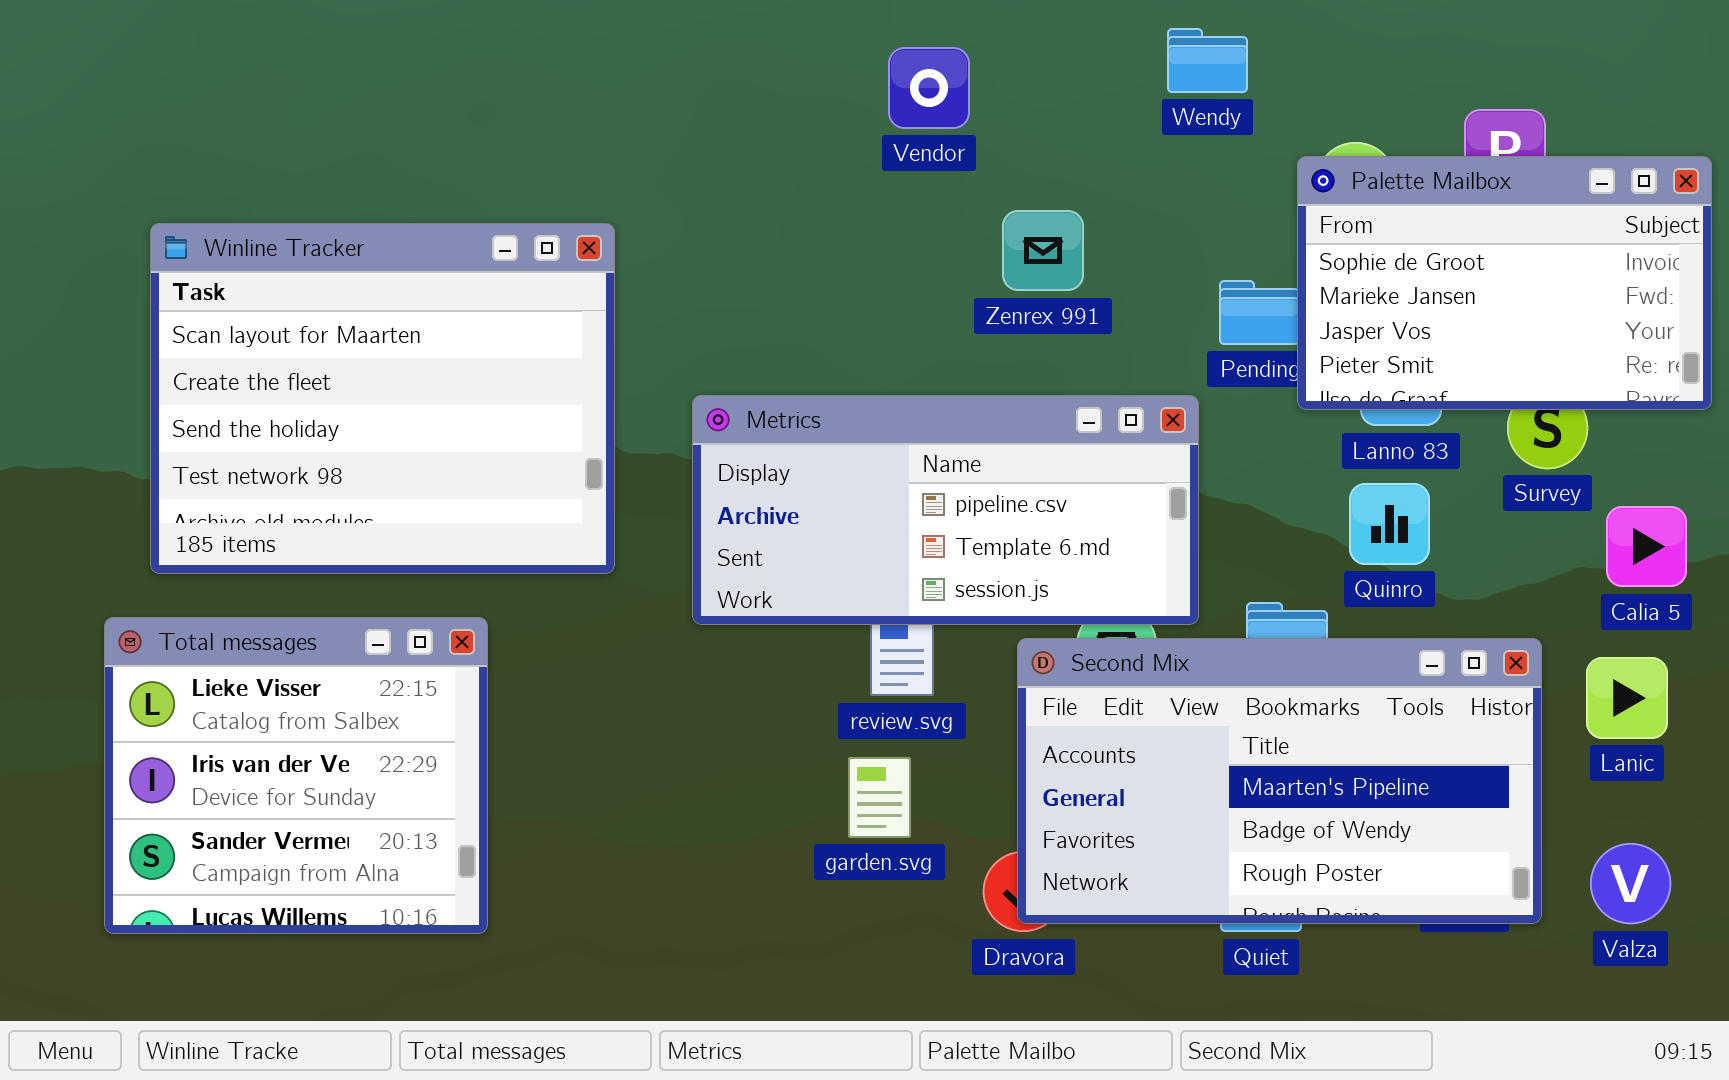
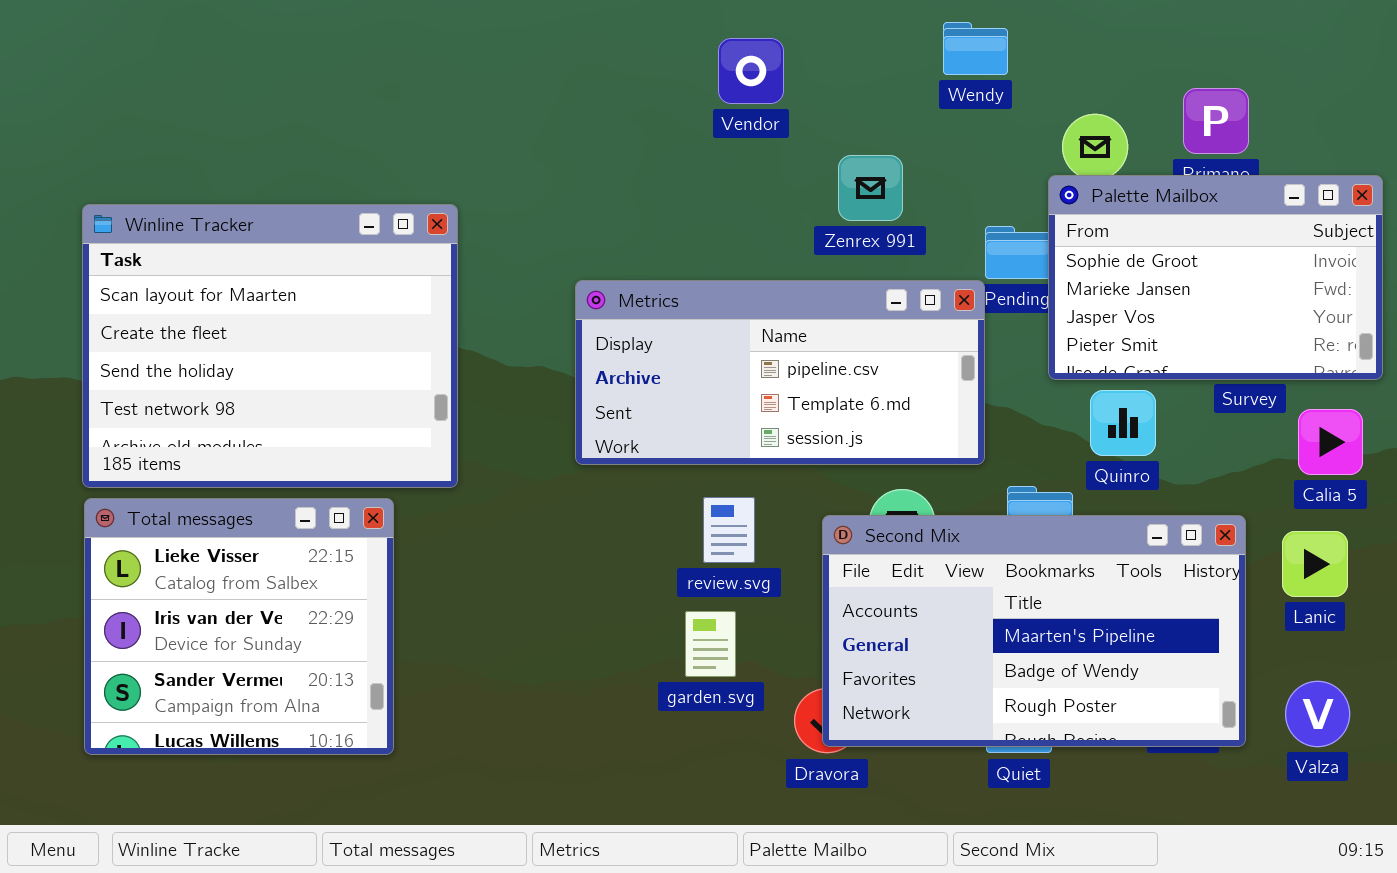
Palette Mailbox: [1297,156,1712,410] -> [1048,175,1383,380], moved
Zenrex 991: [1002,210,1084,291] -> [838,155,903,221], moved
Winline Tracker: [150,223,615,574] -> [82,204,458,488], moved
Metrics: [692,395,1199,625] -> [575,280,985,465], moved

